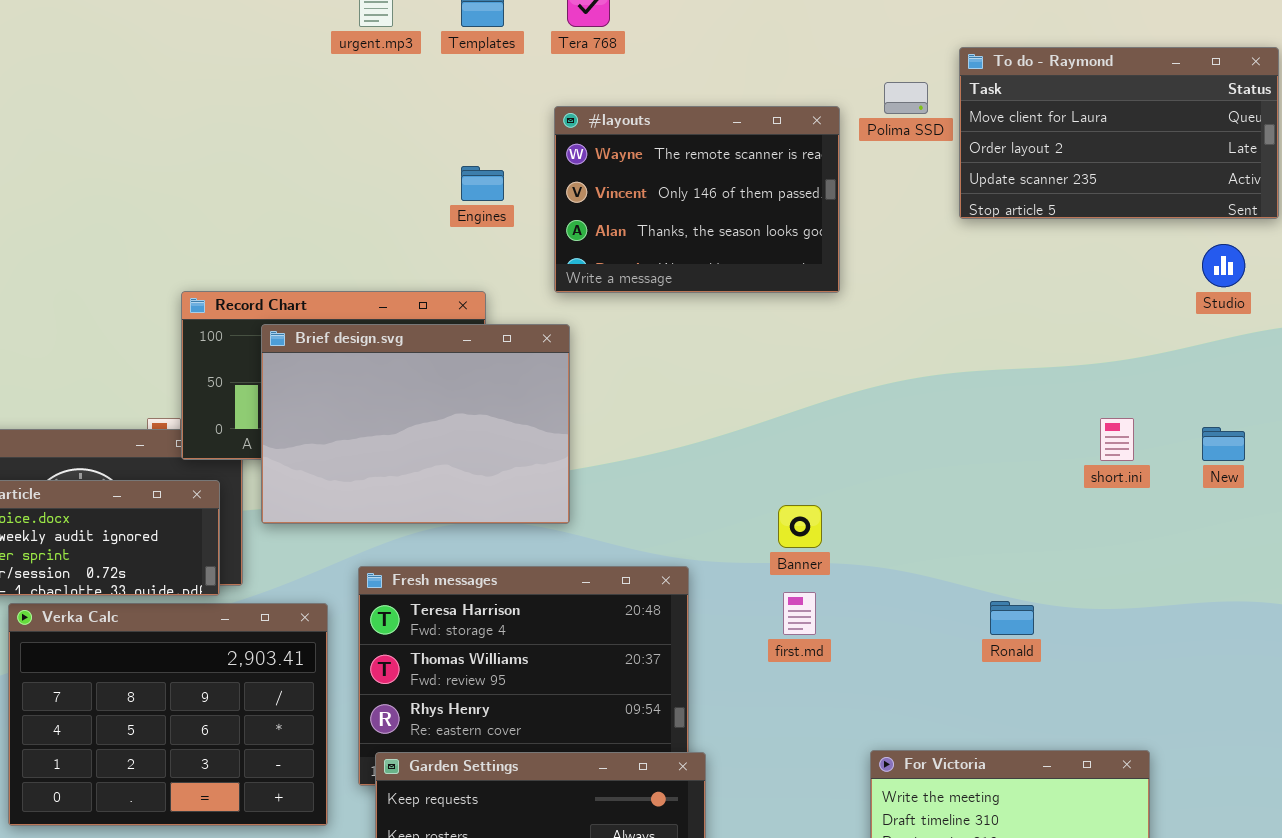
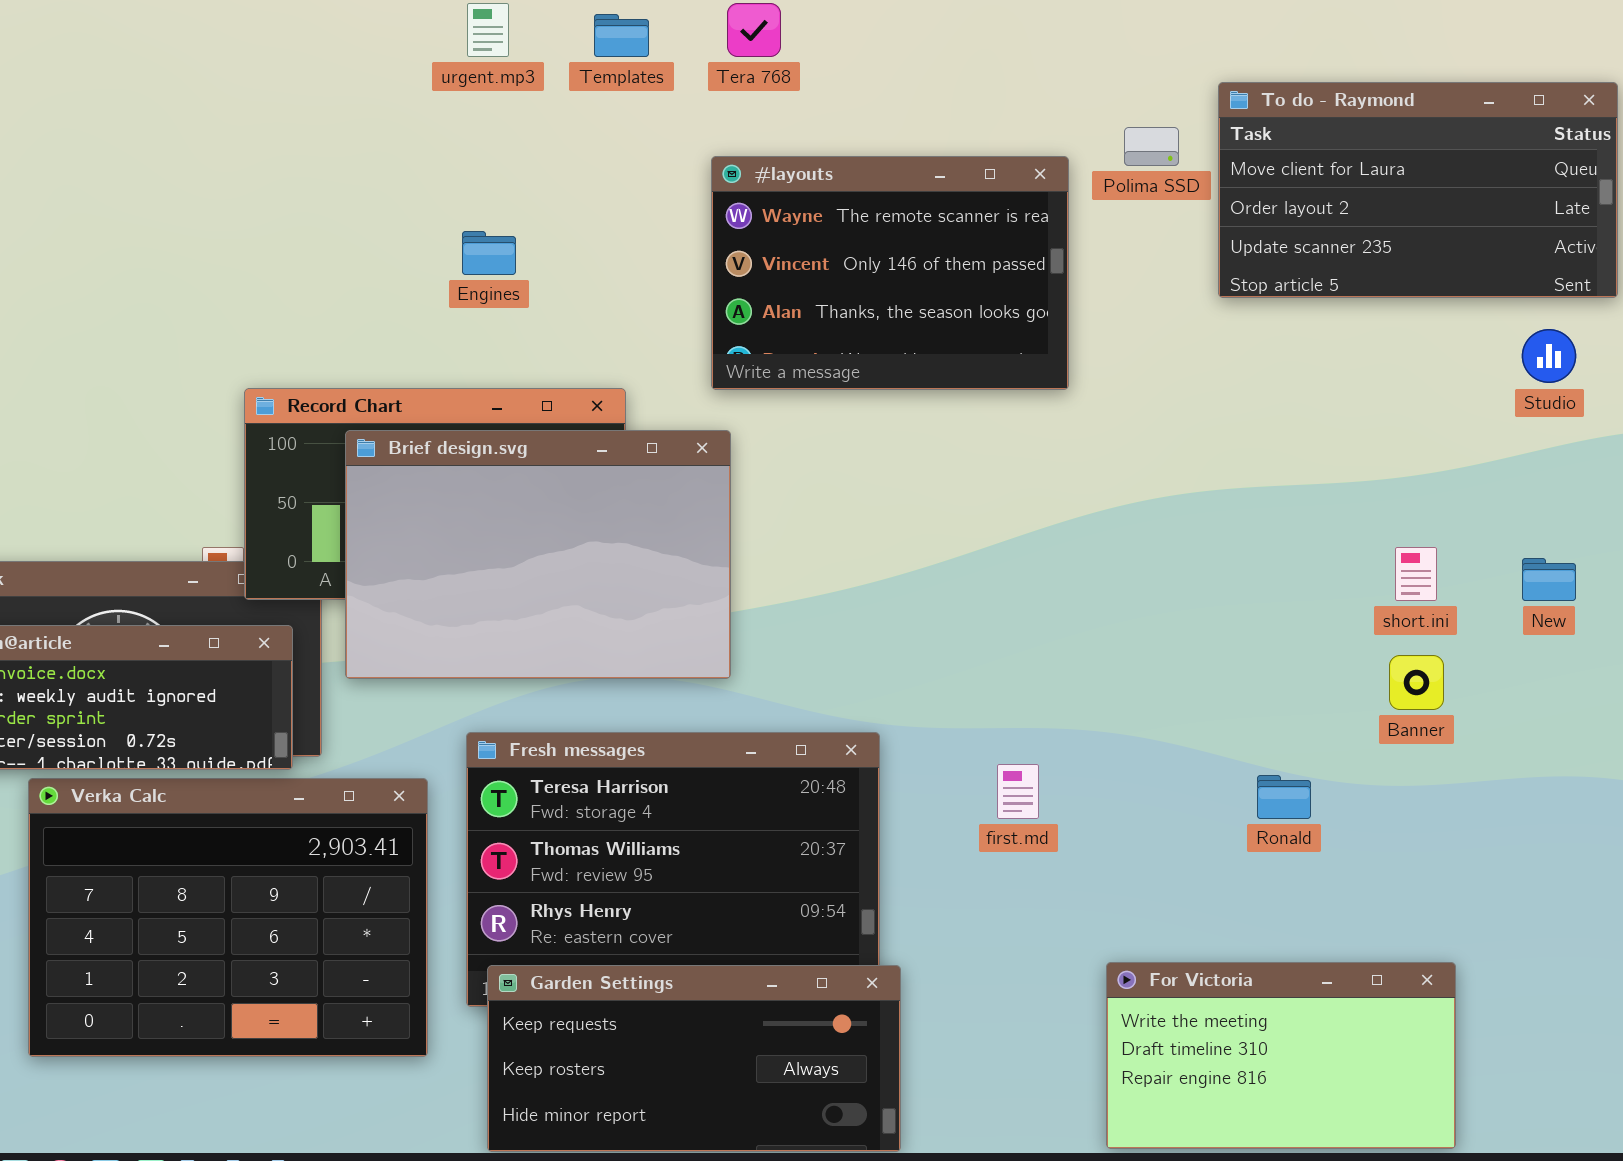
Engines: [461,166,504,201] -> [462,231,516,275], moved
Banner: [778,505,822,548] -> [1389,655,1444,710], moved

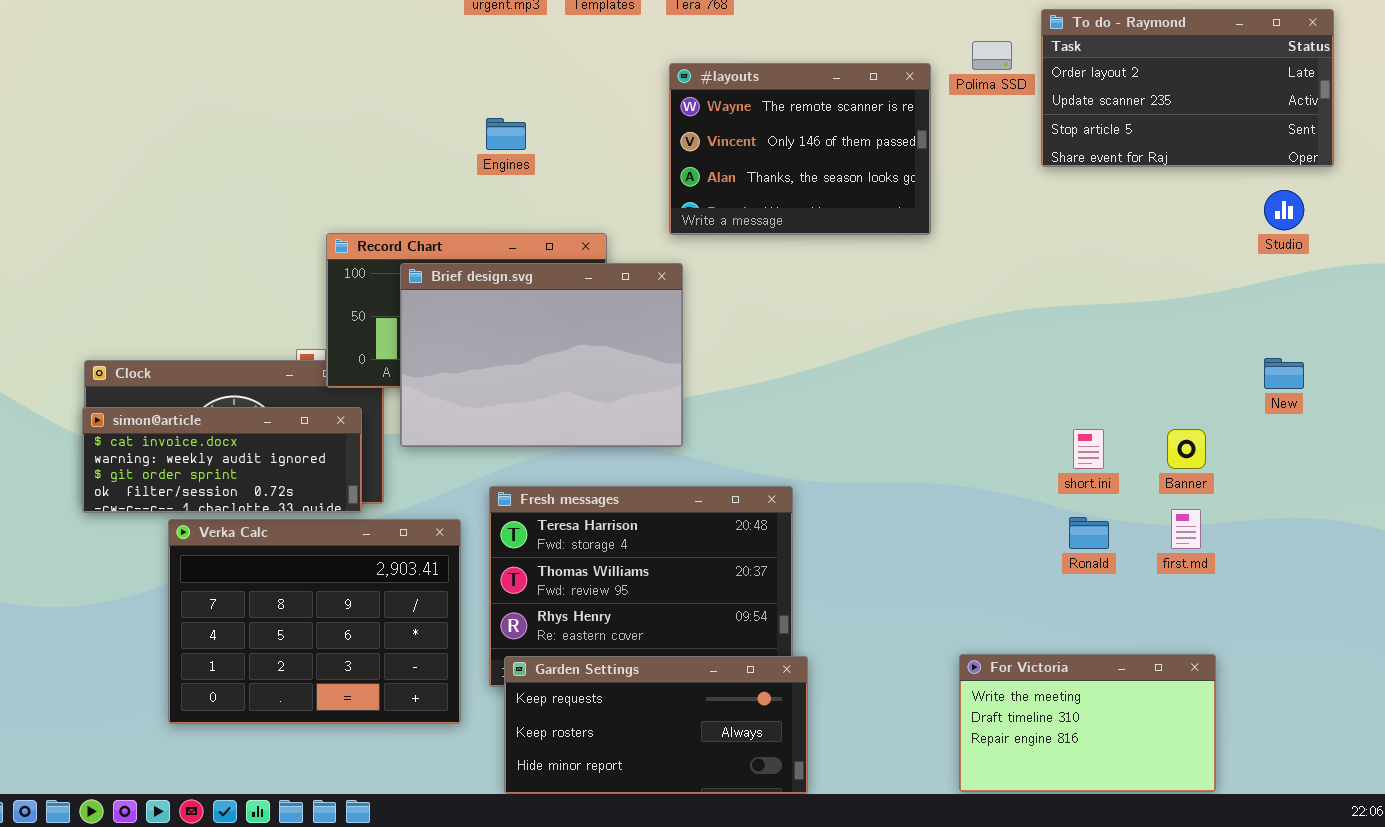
To do - Raymond: [1218,82,1618,298] -> [1041,9,1334,167], scrolled down 1 row
short.ini: [1395,547,1437,601] -> [1073,429,1104,469], moved
first.md: [997,764,1039,819] -> [1171,509,1201,549], moved

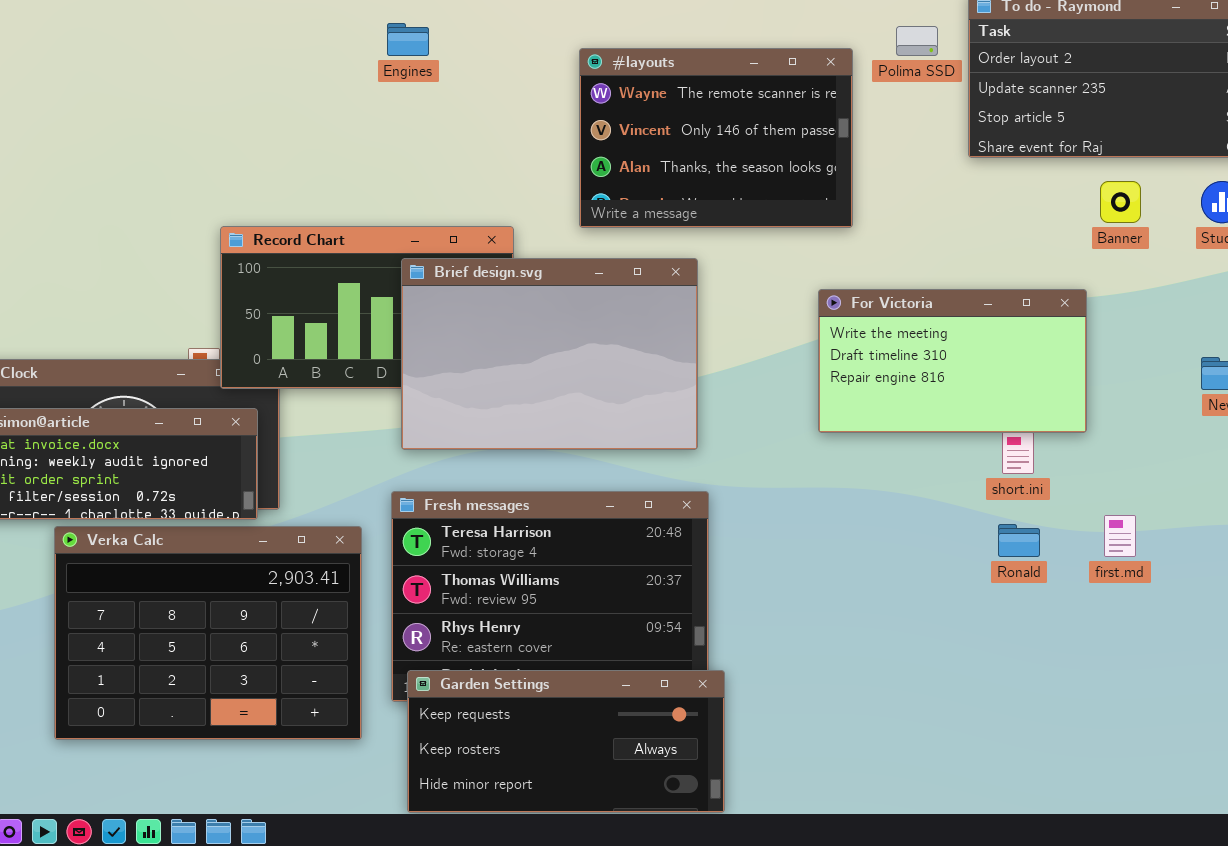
Engines: [486,118,526,150] -> [387,23,429,56], moved
Brief design.svg: [400,263,683,447] -> [401,258,698,450], moved
Banner: [1167,429,1206,469] -> [1100,181,1141,223], moved
For Victoria: [959,654,1216,792] -> [818,289,1087,433], moved

